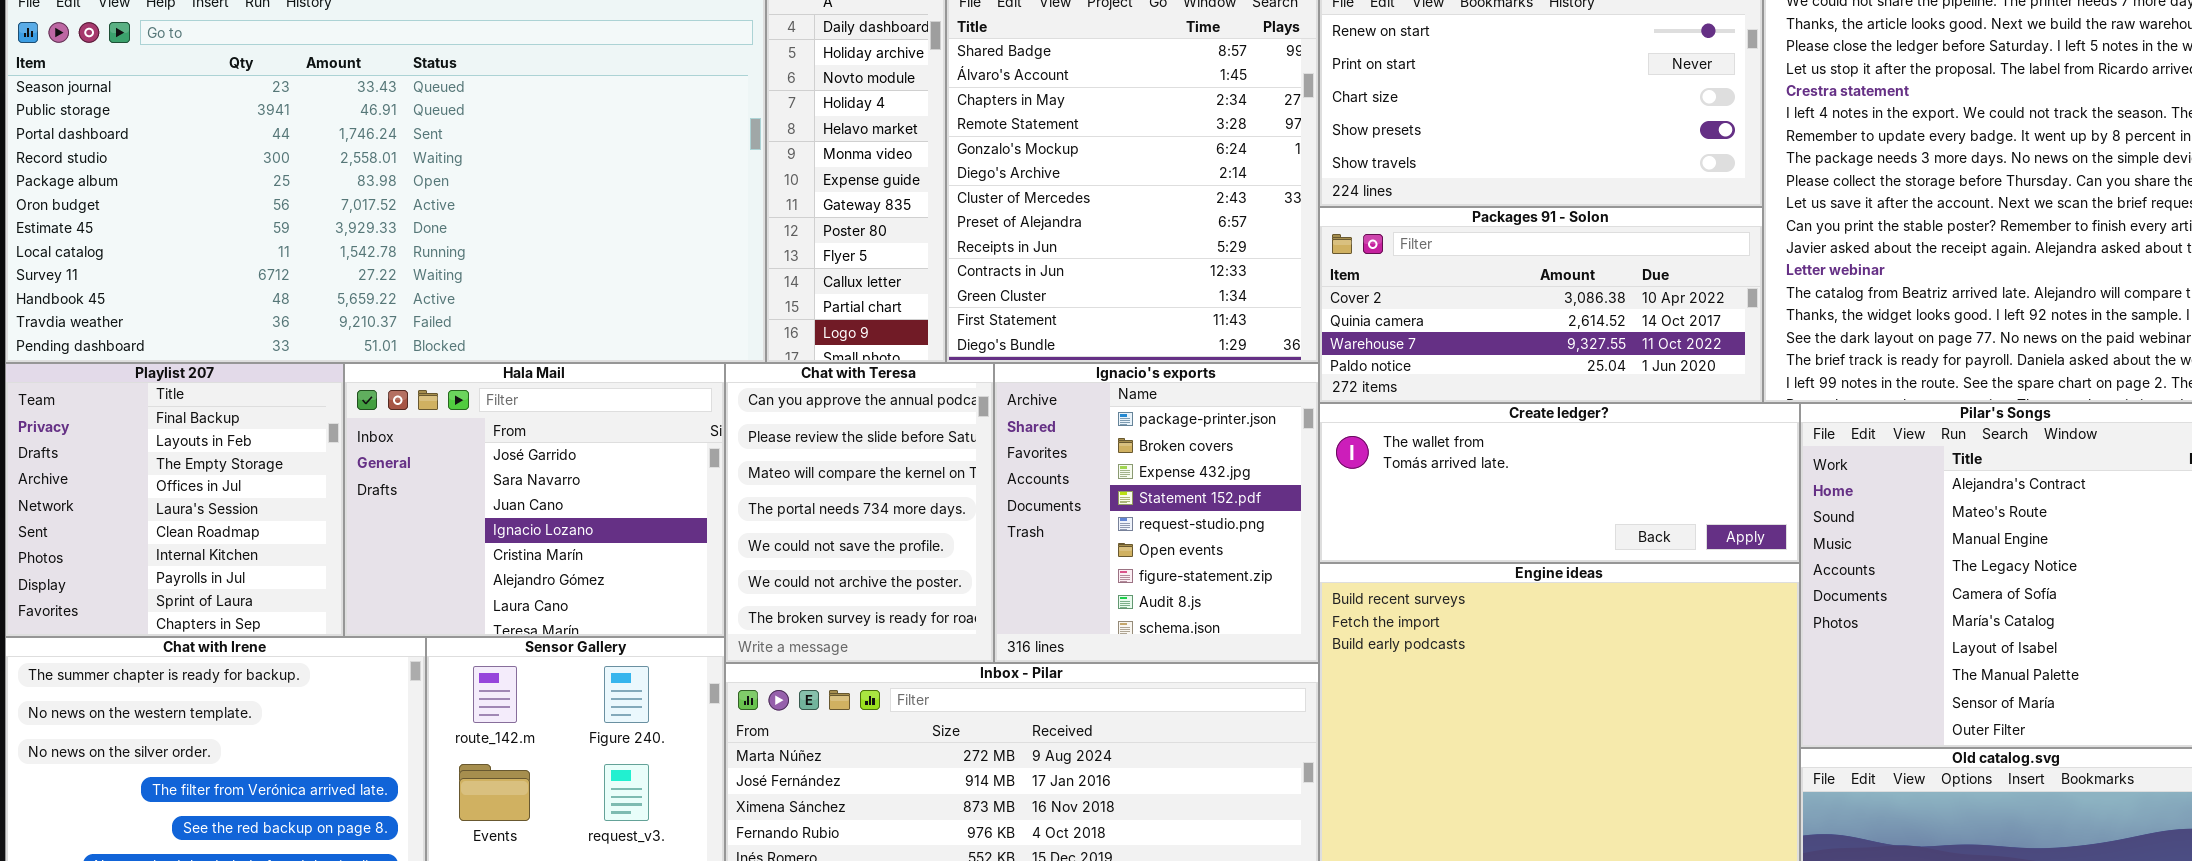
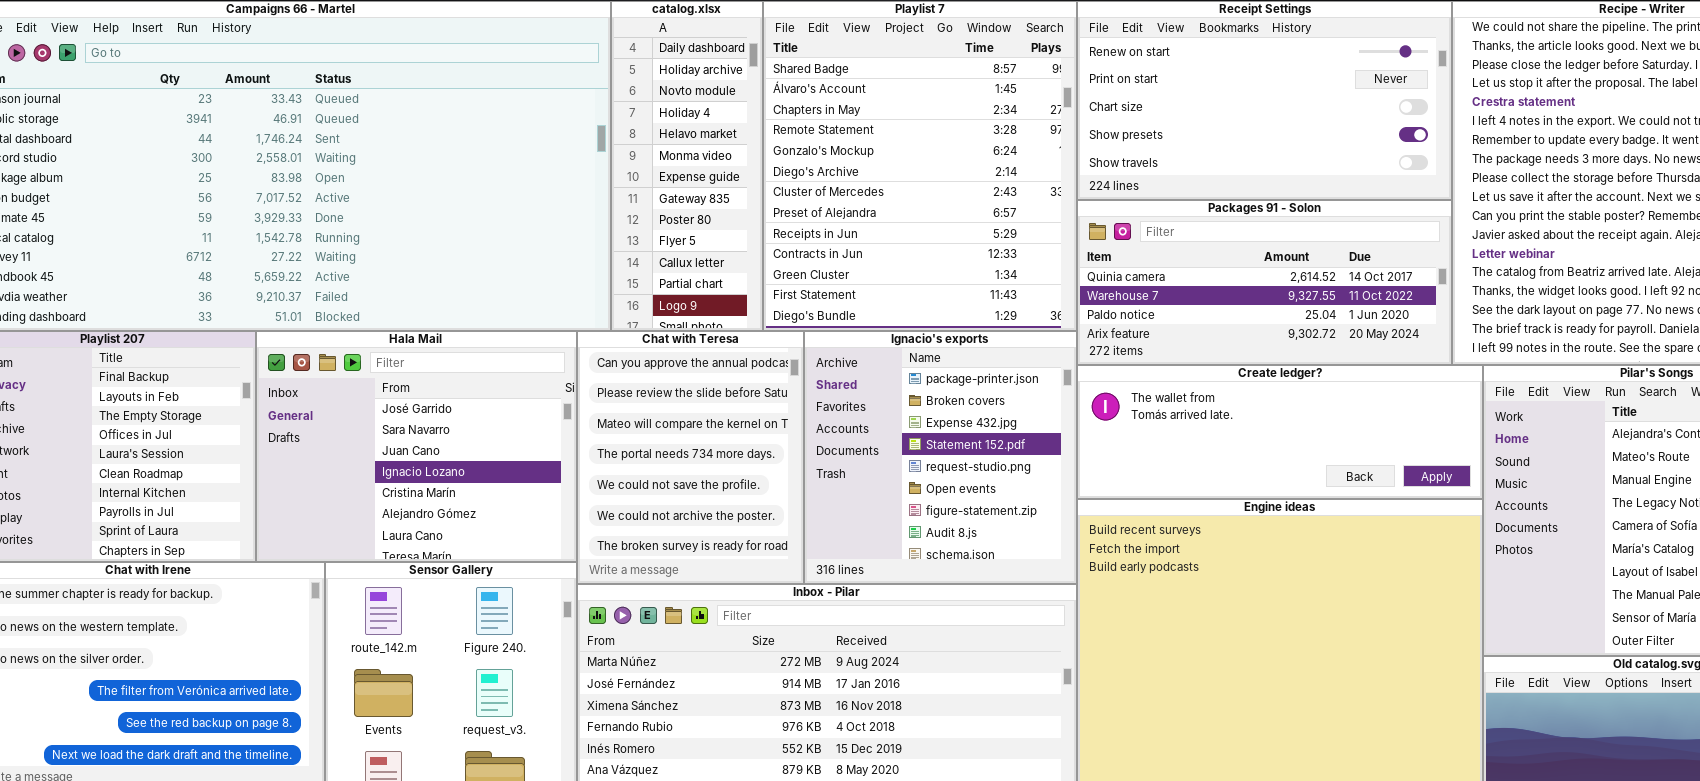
Packages 91 - Solon: [1319,207,1763,403] -> [1077,200,1452,365], scrolled down 1 row

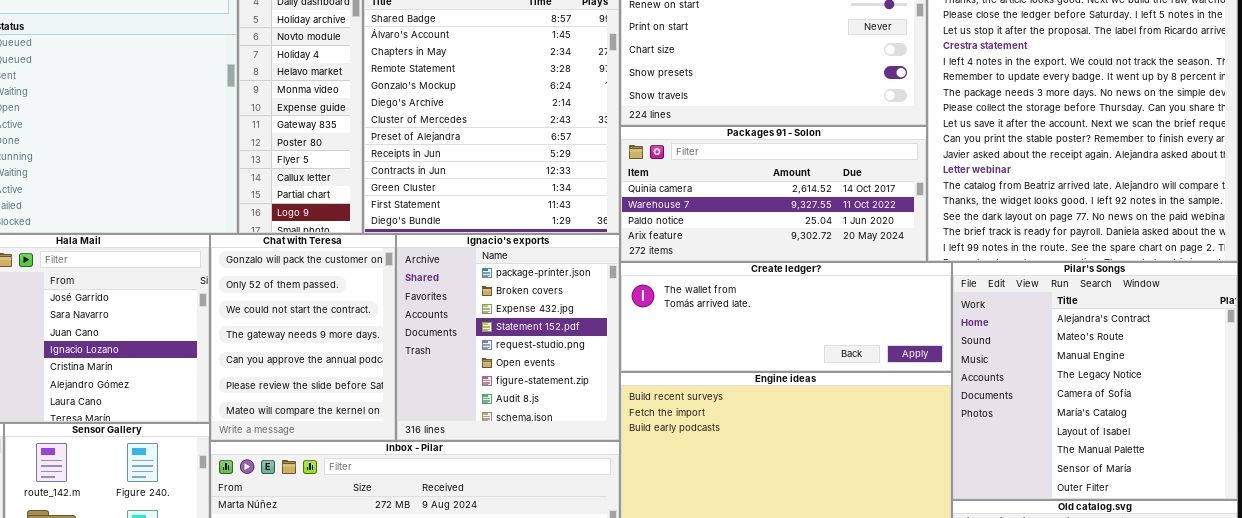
Chat with Teresa: [577,331,804,584] -> [210,234,396,441], scrolled up 4 rows

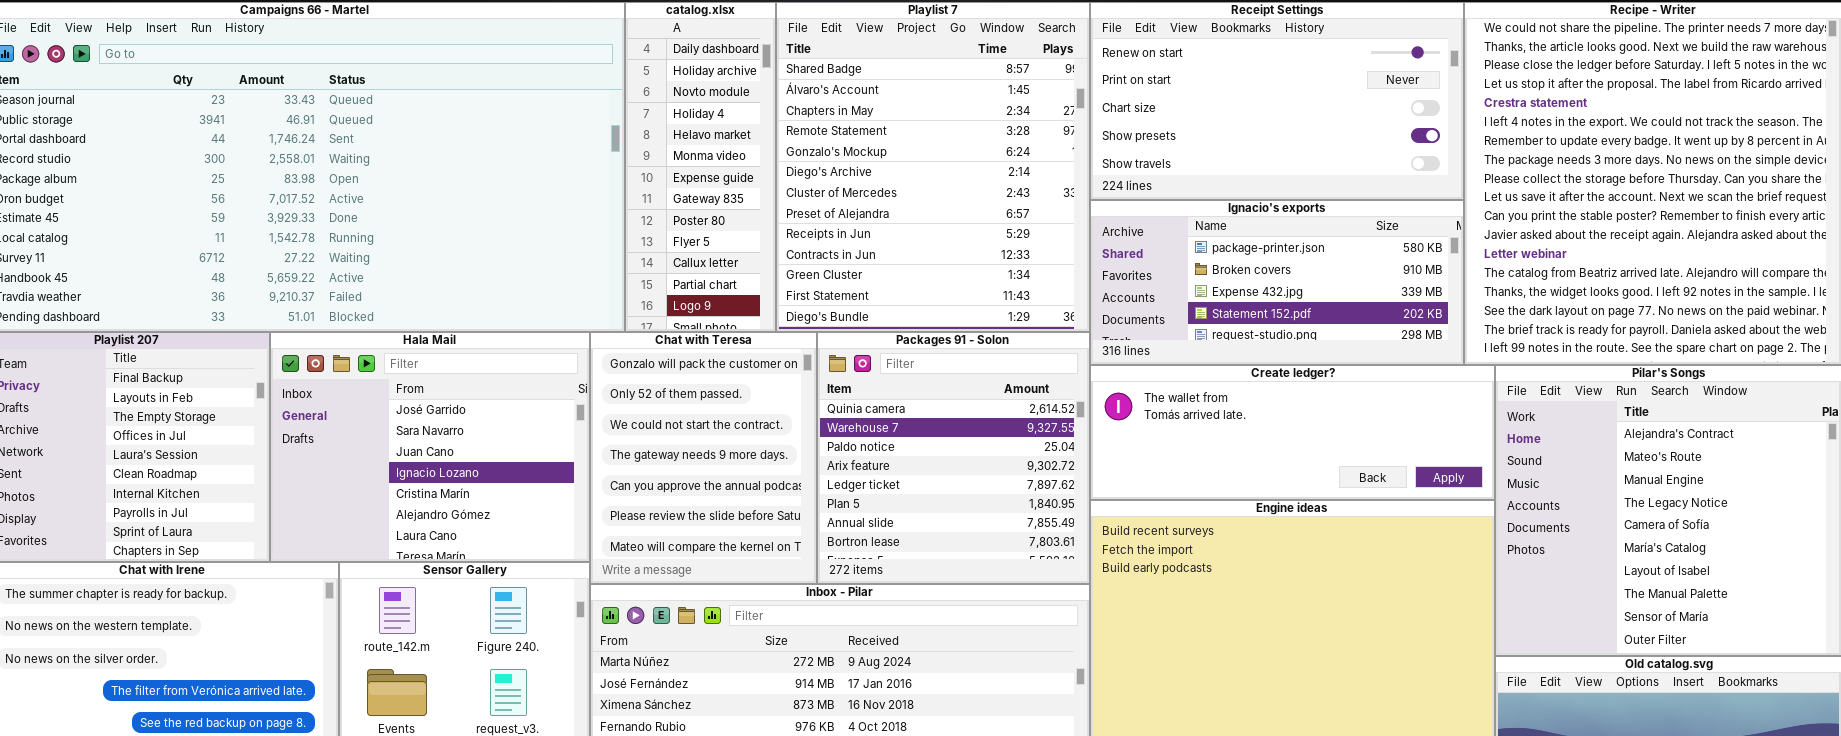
Packages 91 - Solon: [620,126,927,262] -> [817,332,1090,584], moved, resized
Ignacio's exports: [396,234,620,441] -> [1090,200,1464,365], moved, resized

